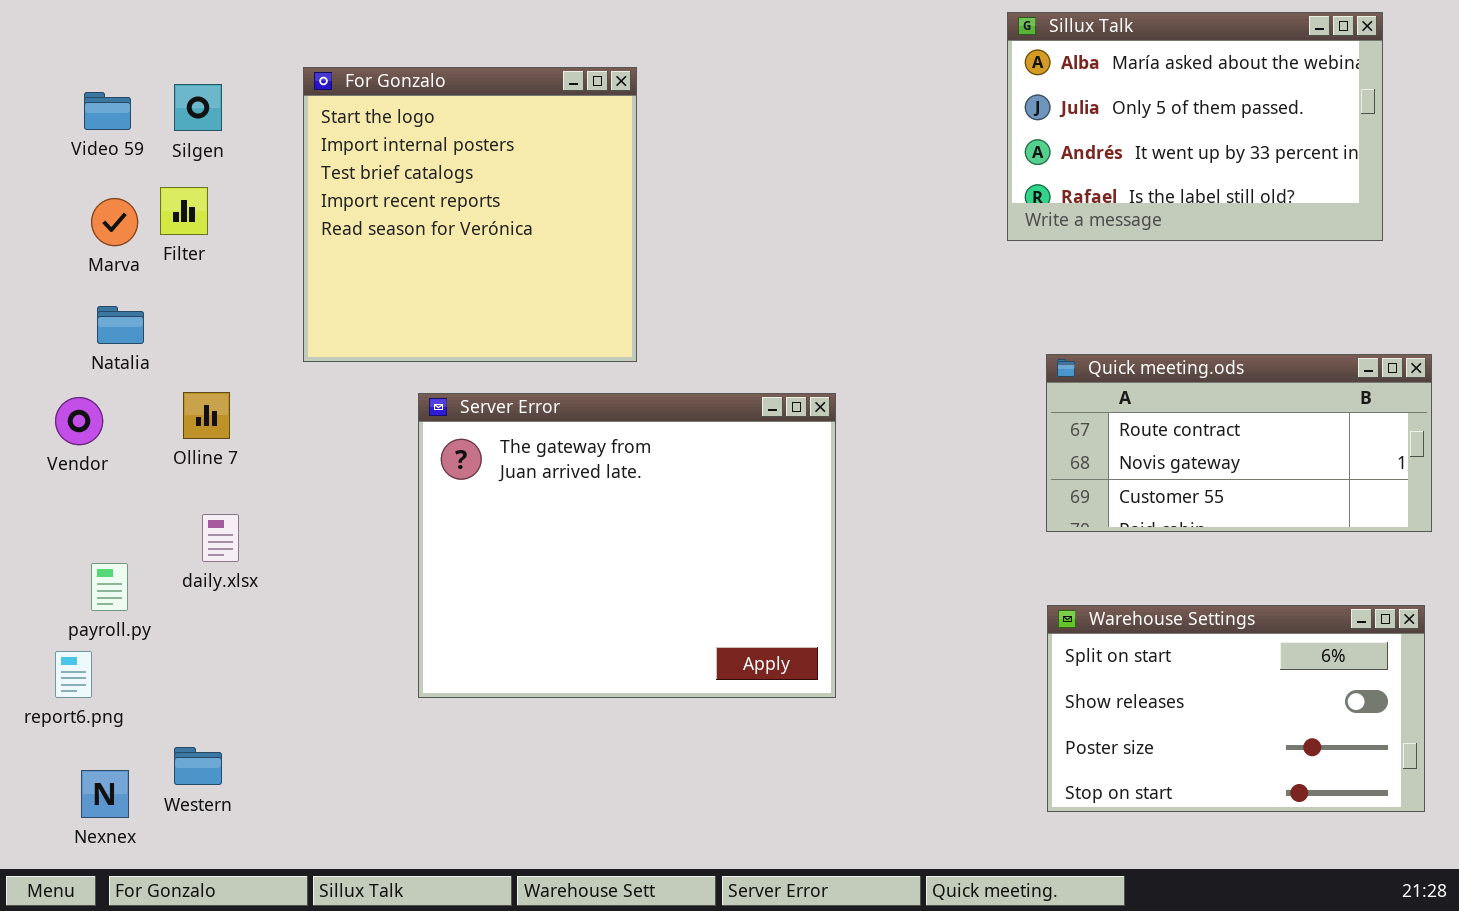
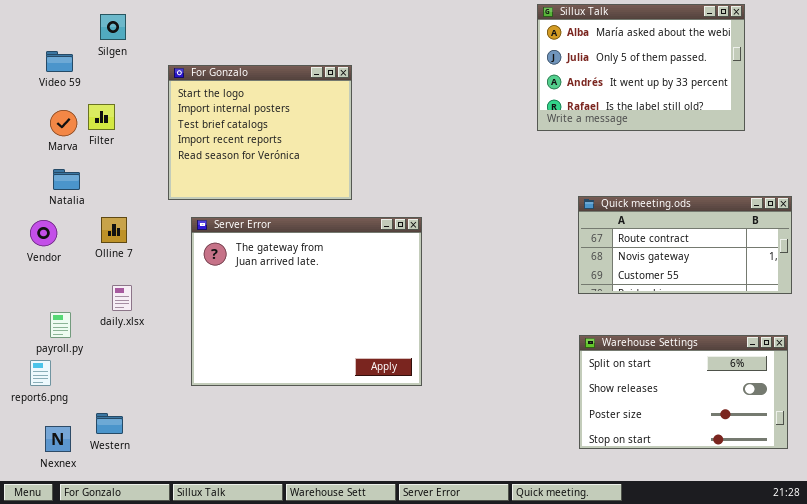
Sillux Talk: [1007,12,1383,241] -> [537,4,745,131], moved
For Gonzalo: [303,67,637,362] -> [168,65,352,200], resized
Silgen: [174,84,222,131] -> [100,14,126,40], moved
Server Error: [418,393,836,698] -> [191,217,422,386], moved

